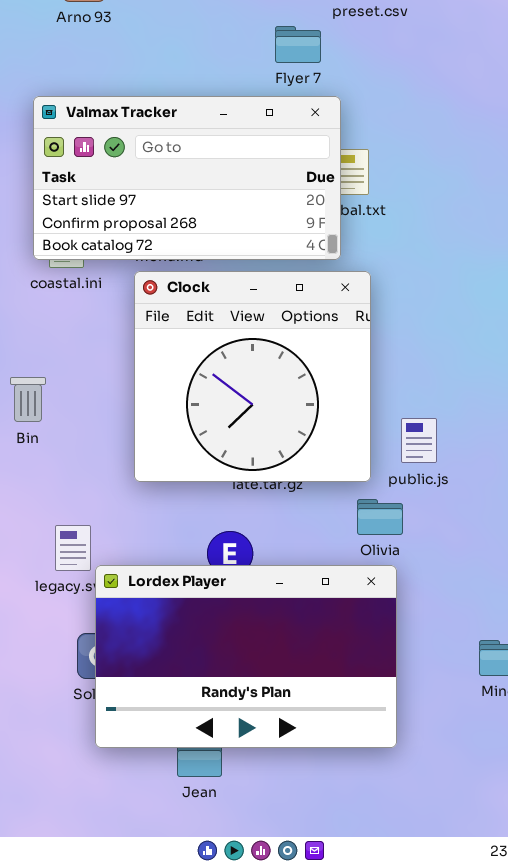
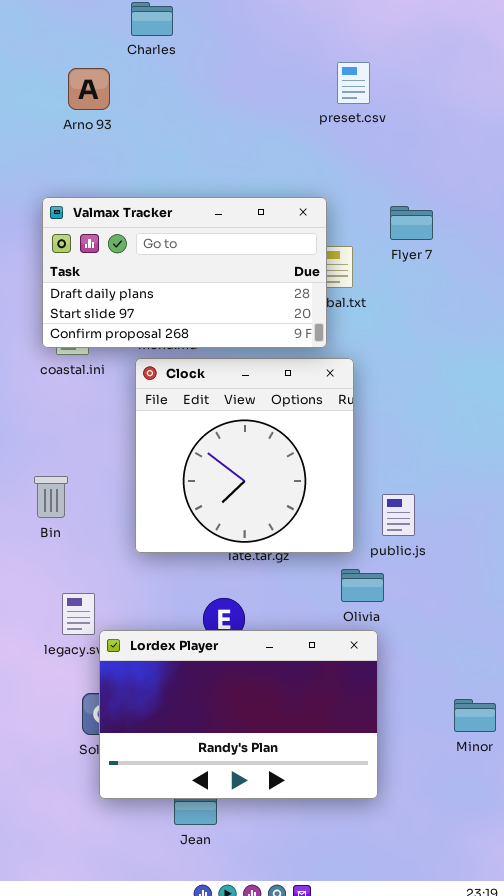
Flyer 7: [275,26,321,63] -> [390,206,433,240], moved
Valmax Tracker: [33,96,341,260] -> [42,197,327,348], scrolled up 1 row
Bin: [10,377,46,422] -> [34,476,68,518], moved

